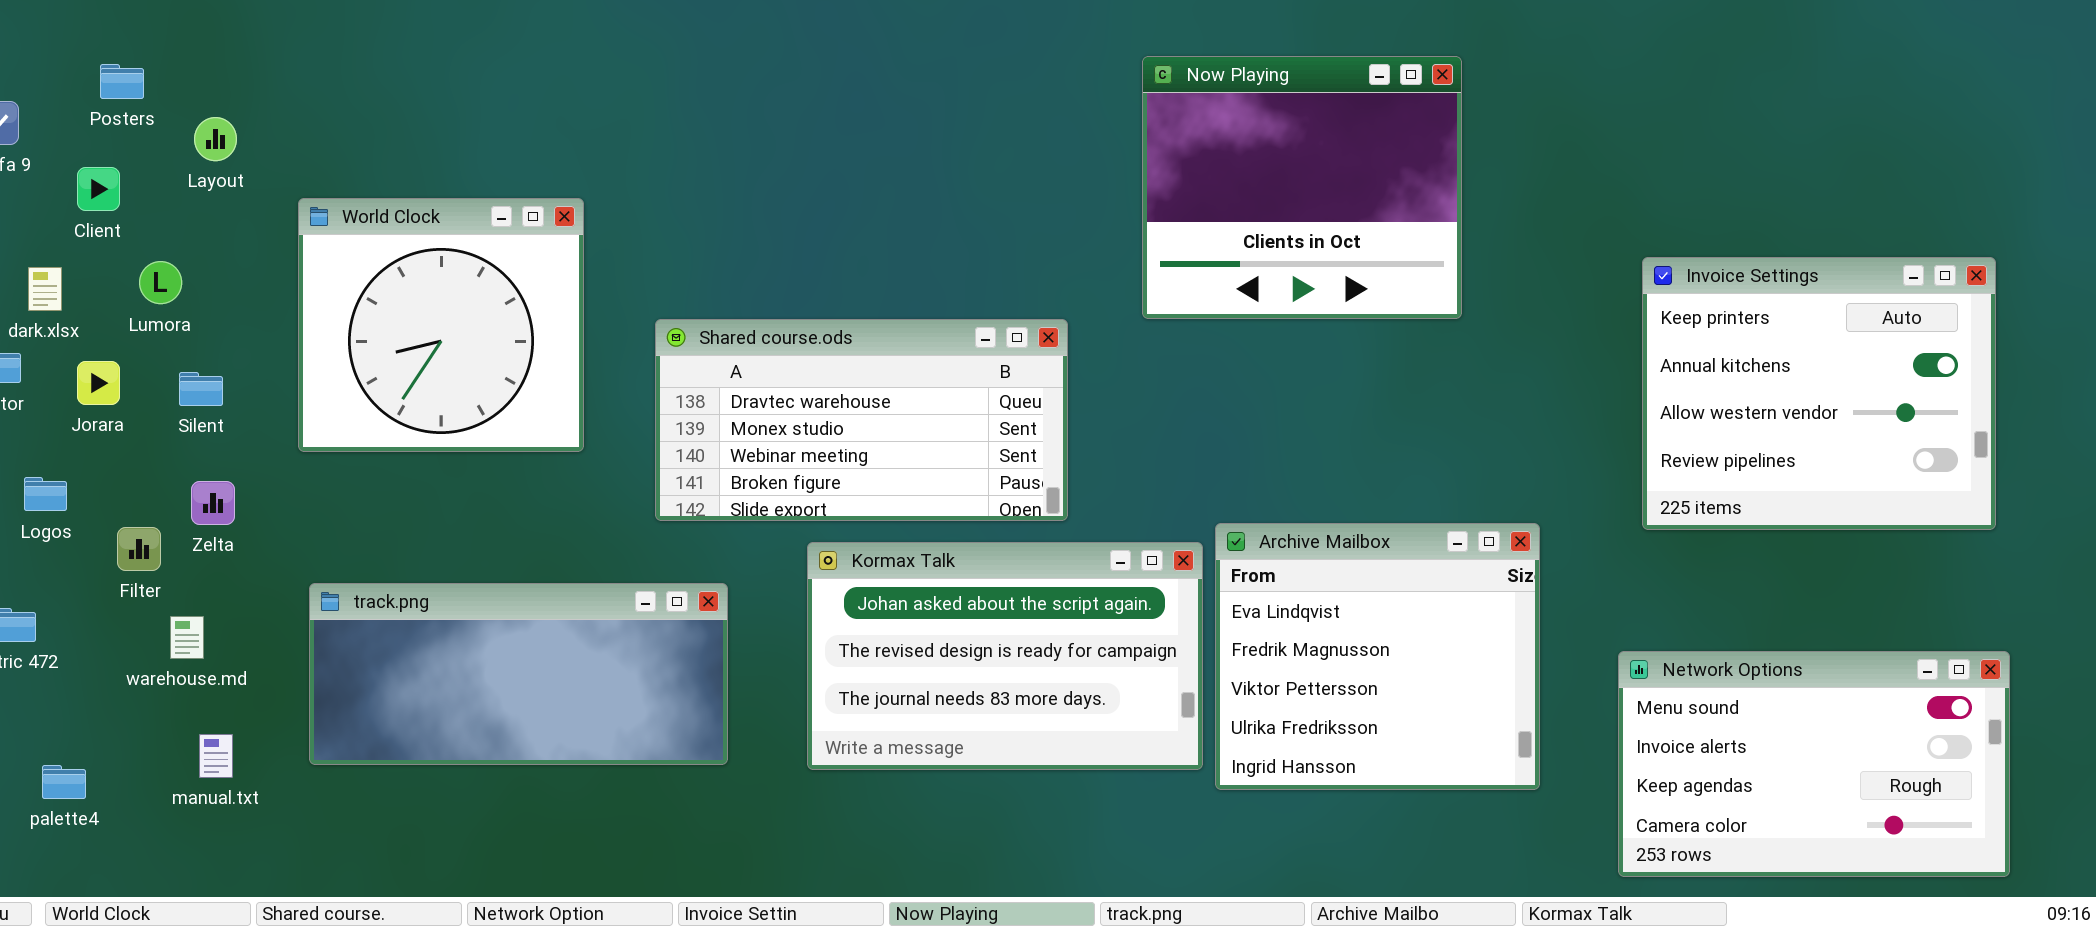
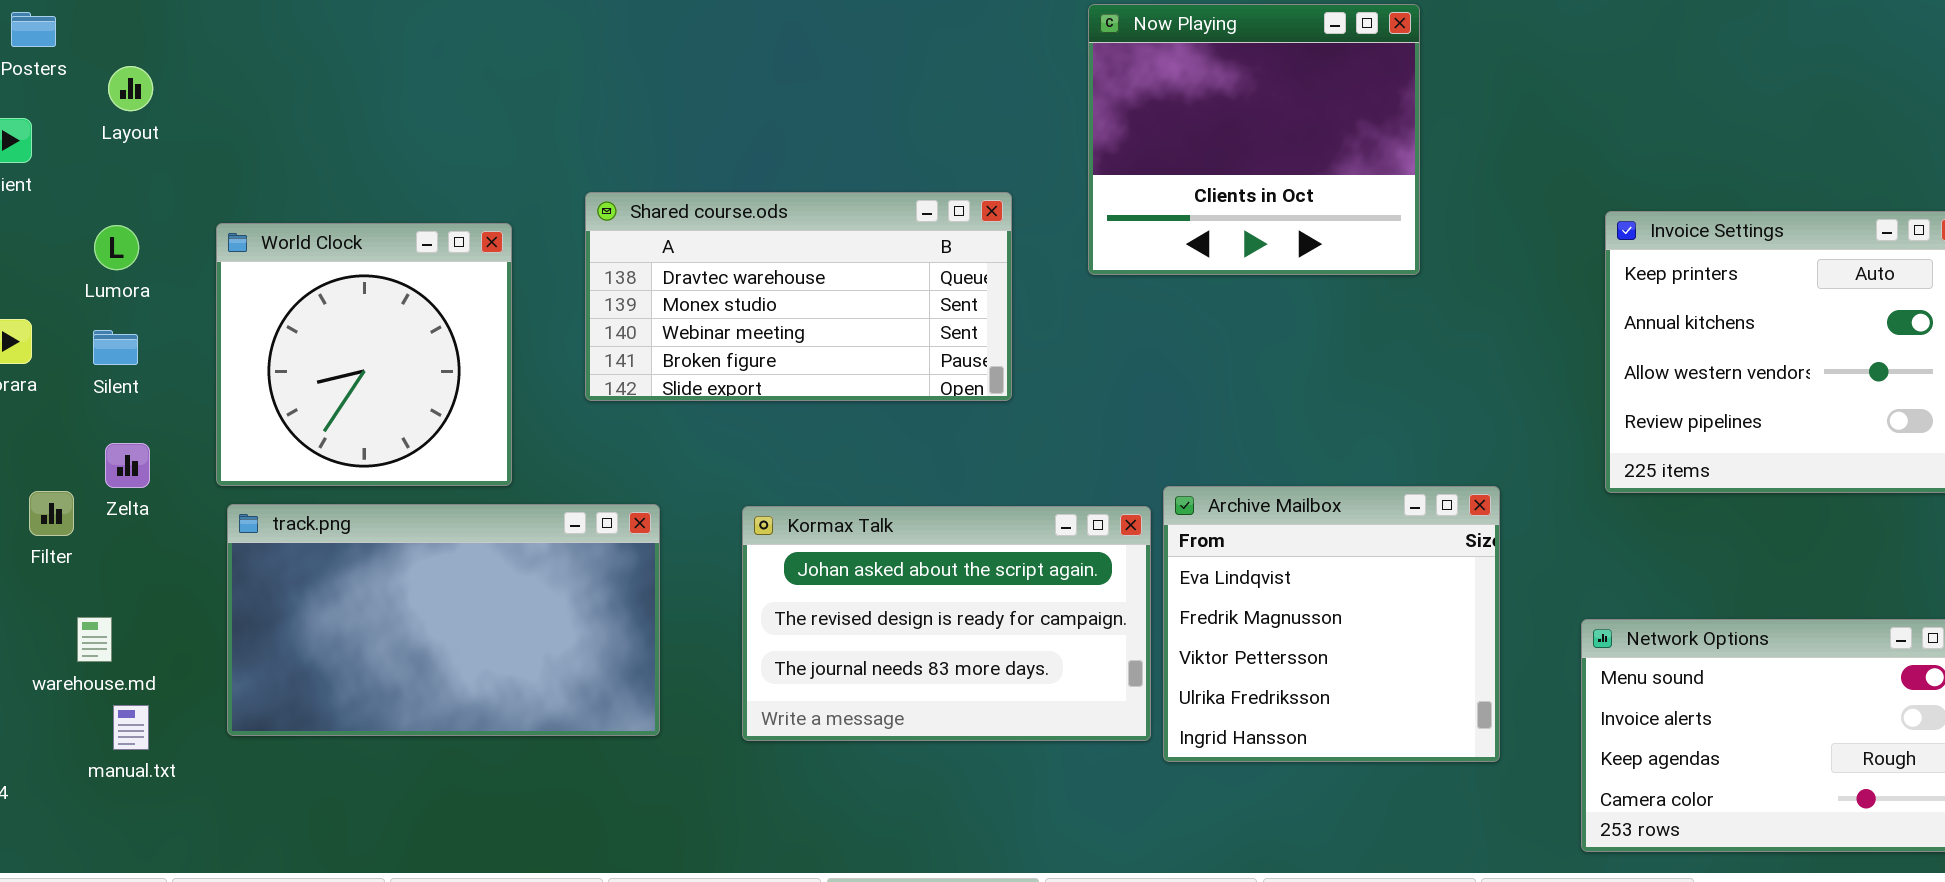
World Clock: [298,198,584,452] -> [216,223,512,486], moved
Lumora: [139,261,182,304] -> [94,225,139,270], moved
Shared course.ods: [655,319,1068,521] -> [585,192,1012,401], moved
track.png: [309,583,728,765] -> [227,504,660,736], resized
warehouse.md: [170,616,204,659] -> [77,617,112,662], moved

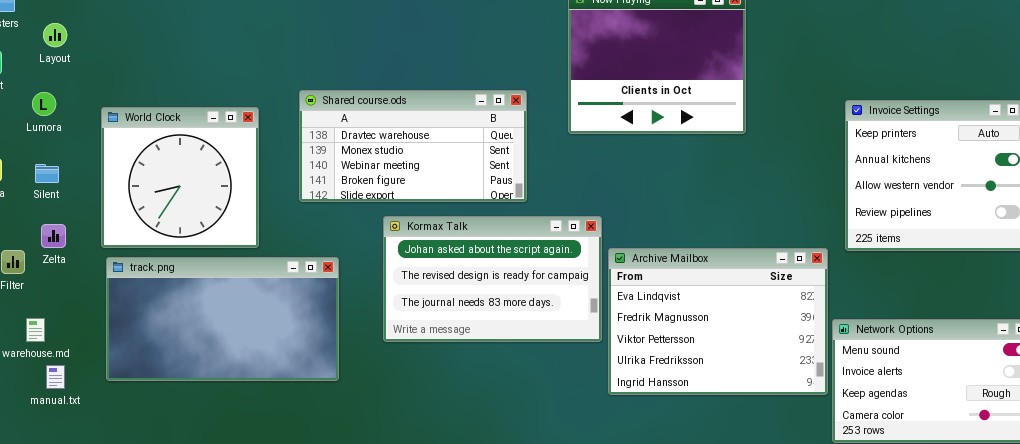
Lumora: [94,225,139,270] -> [32,92,56,116], moved
Archive Mailbox: [1163,486,1500,762] -> [608,248,828,395], resized
Kormax Talk: [742,506,1151,741] -> [383,216,602,342], moved

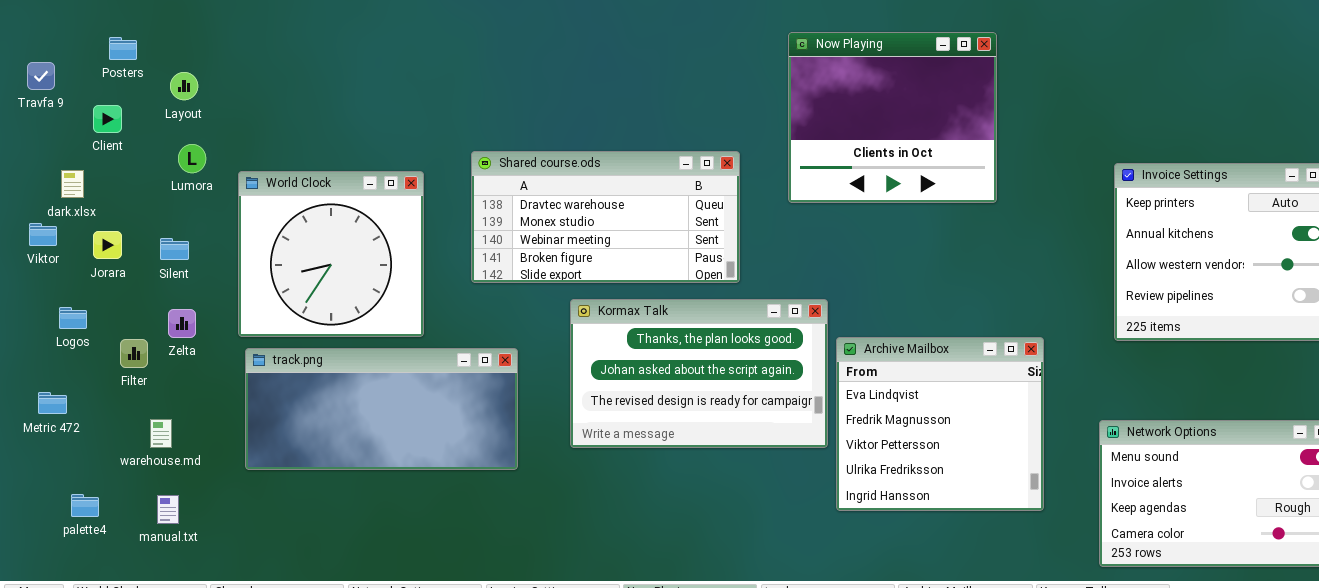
Lumora: [32,92,56,116] -> [178,144,206,173], moved
Kormax Talk: [383,216,602,342] -> [570,299,828,448], scrolled up 1 row
Archive Mailbox: [608,248,828,395] -> [836,337,1044,511], resized
track.png: [106,257,339,381] -> [245,348,518,470], resized
manual.txt: [46,365,65,389] -> [157,495,179,524], moved

